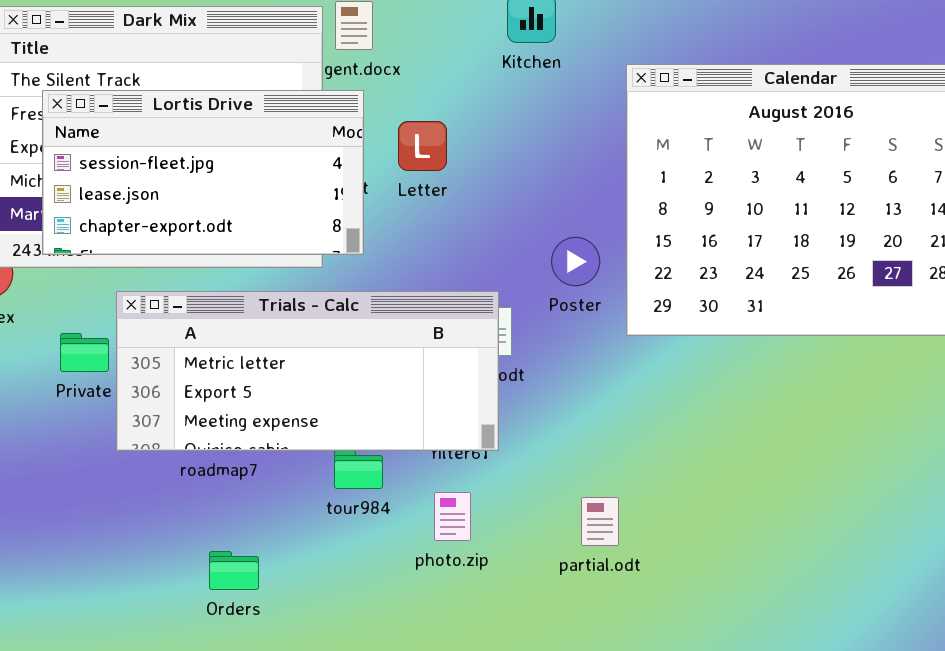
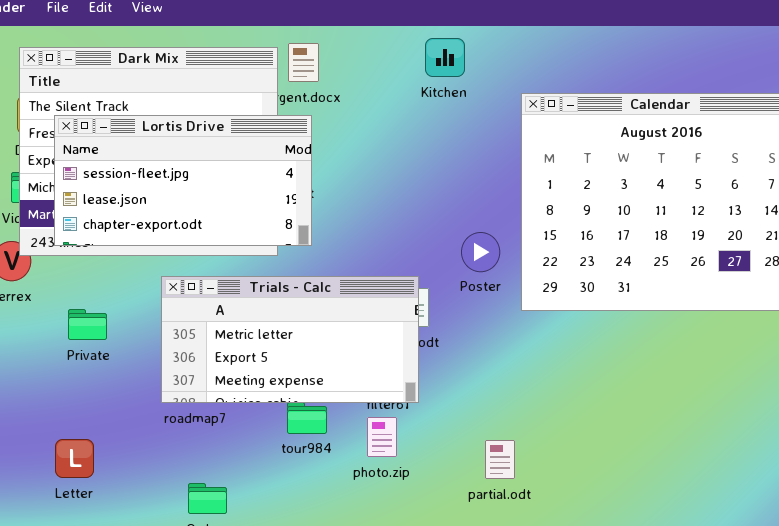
Letter: [398,121,447,171] -> [55,439,94,478], moved
Trials - Calc: [116,291,499,451] -> [161,276,419,403], resized
photo.zip: [434,492,471,541] -> [367,417,397,457], moved

